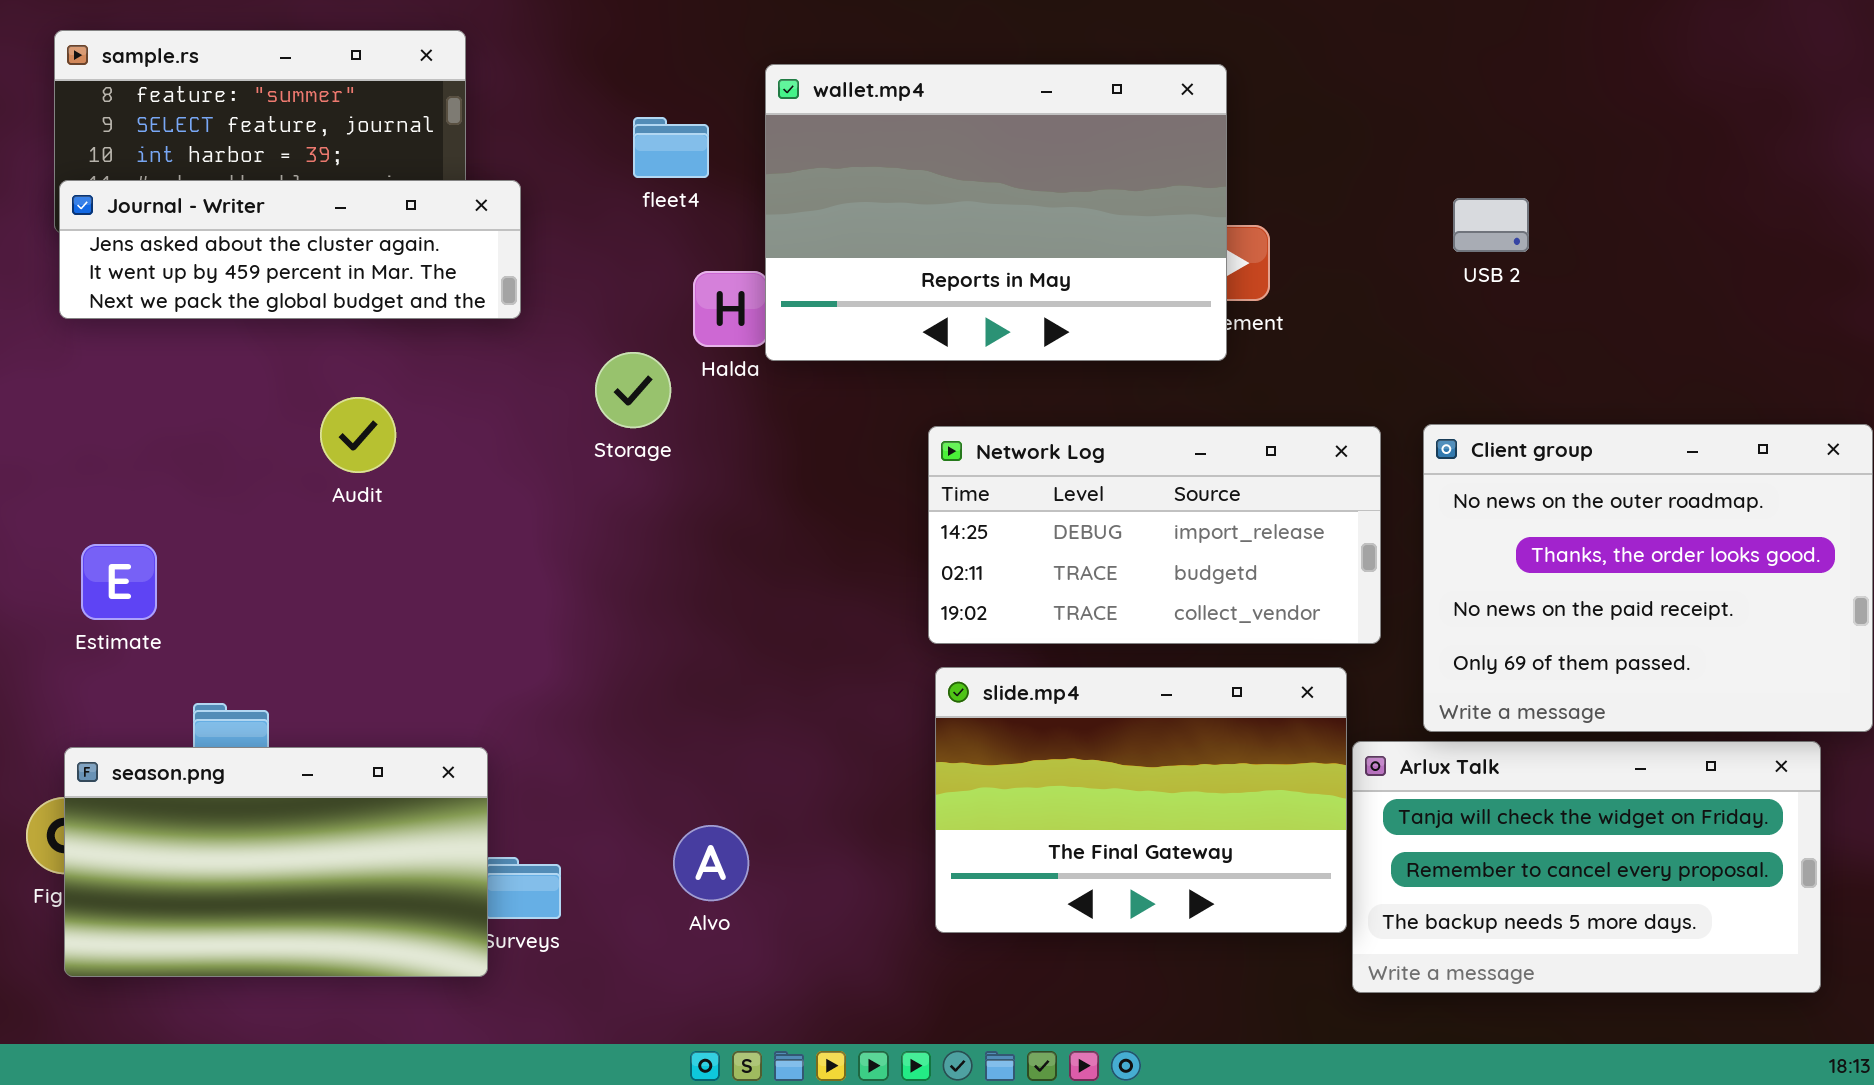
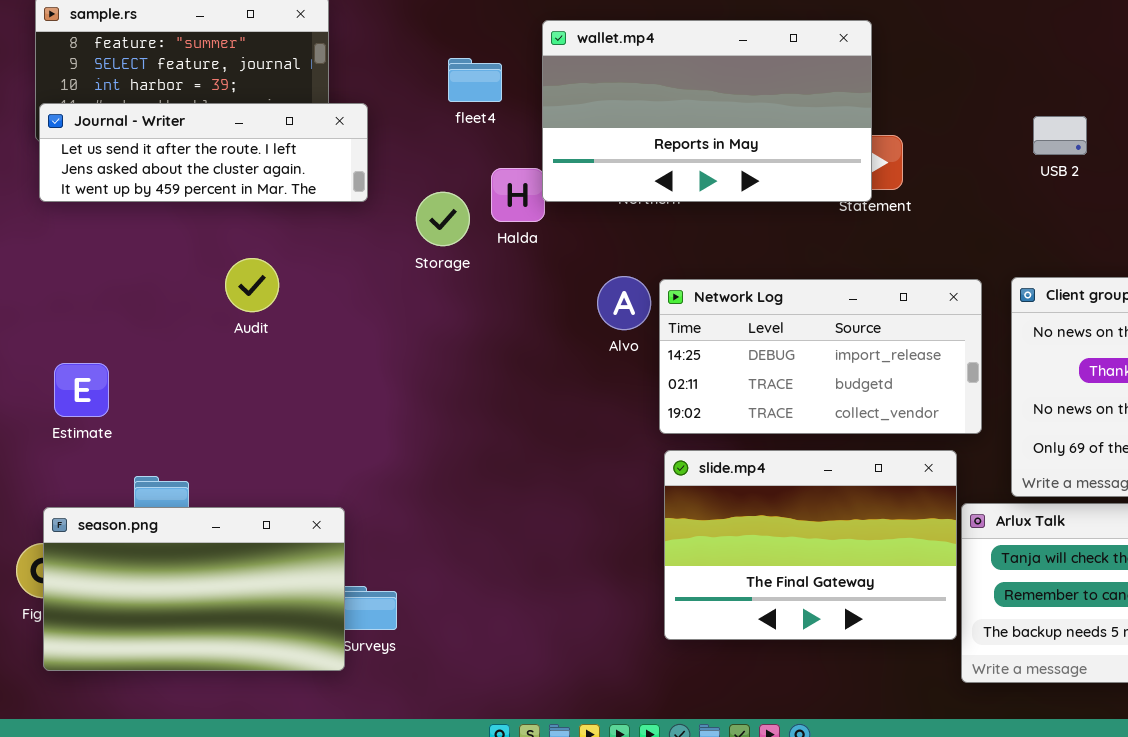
wallet.mp4: [765,64,1227,361] -> [542,20,872,202], resized
Journal - Writer: [59,180,521,319] -> [39,103,368,202], scrolled up 1 row
Storage: [595,352,671,428] -> [416,192,470,246], moved
Alvo: [673,825,749,901] -> [597,276,651,330], moved

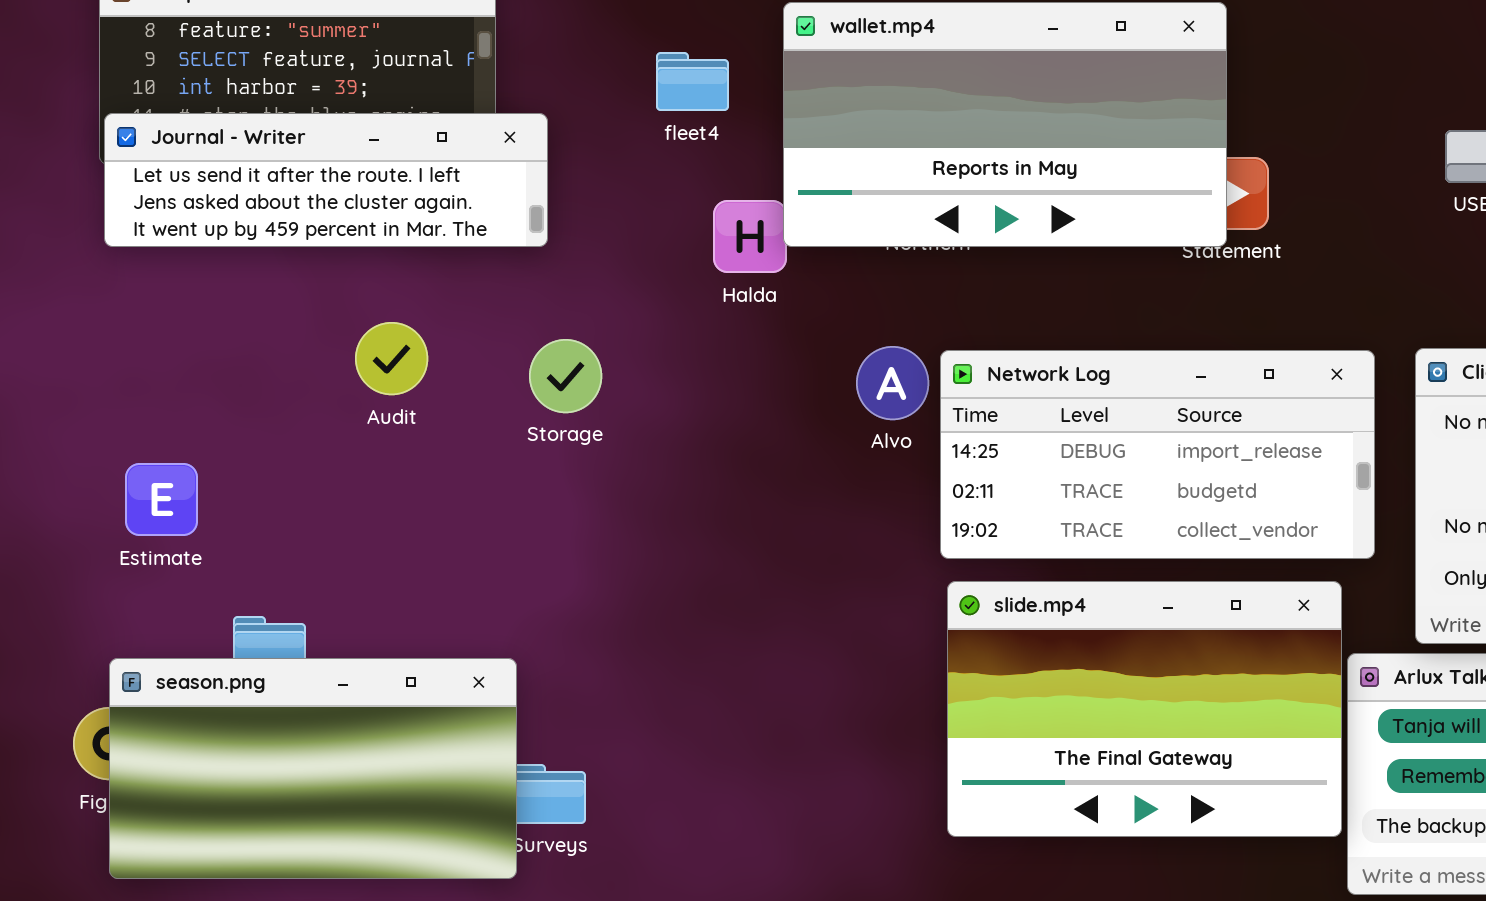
Storage: [416,192,470,246] -> [529,339,602,413], moved

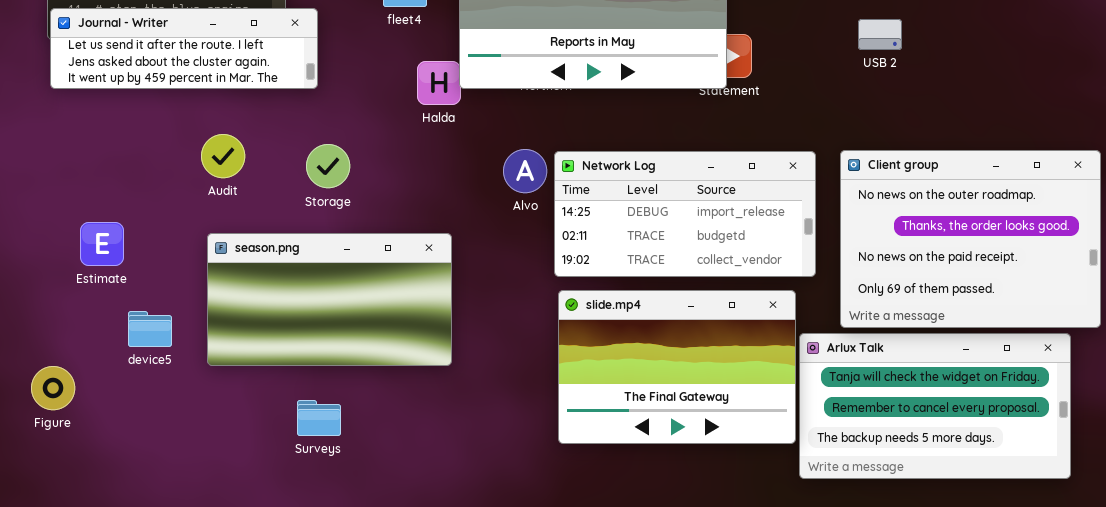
Estimate: [125,463,198,536] -> [80,222,124,266], moved
season.png: [109,658,517,879] -> [207,233,452,366], moved

